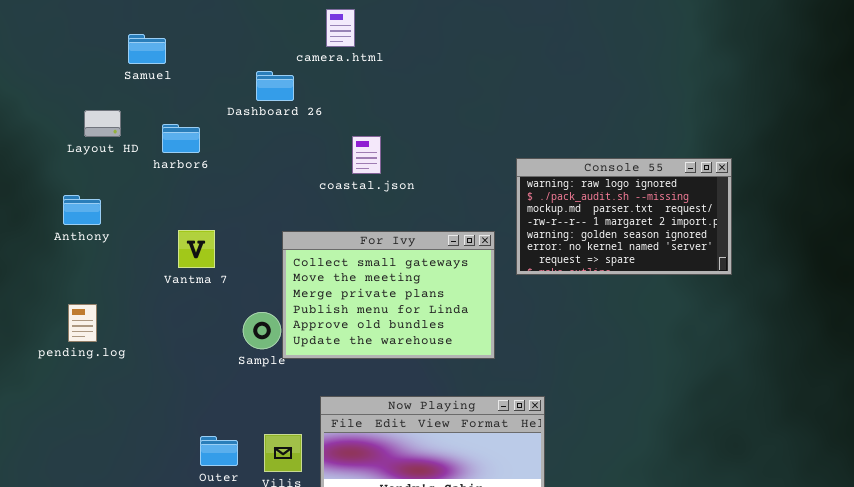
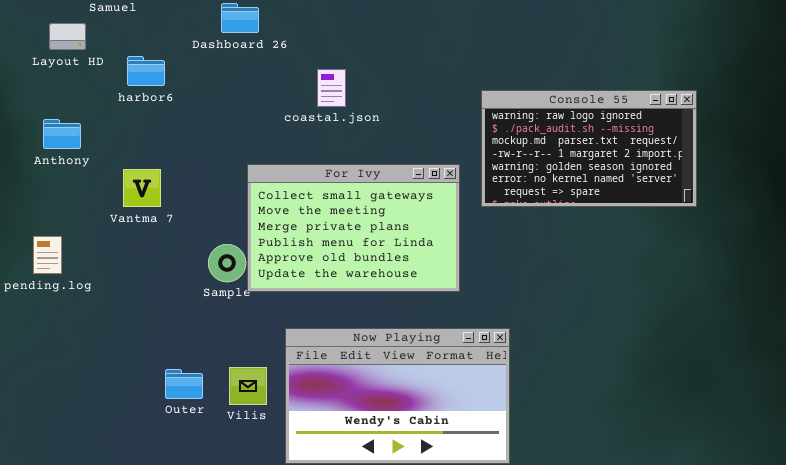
Layout HD: [84,110,121,137] -> [49,23,86,50], moved
Anthony: [63,195,101,225] -> [43,119,81,149], moved
Vantma 7: [178,230,215,268] -> [123,169,161,207], moved

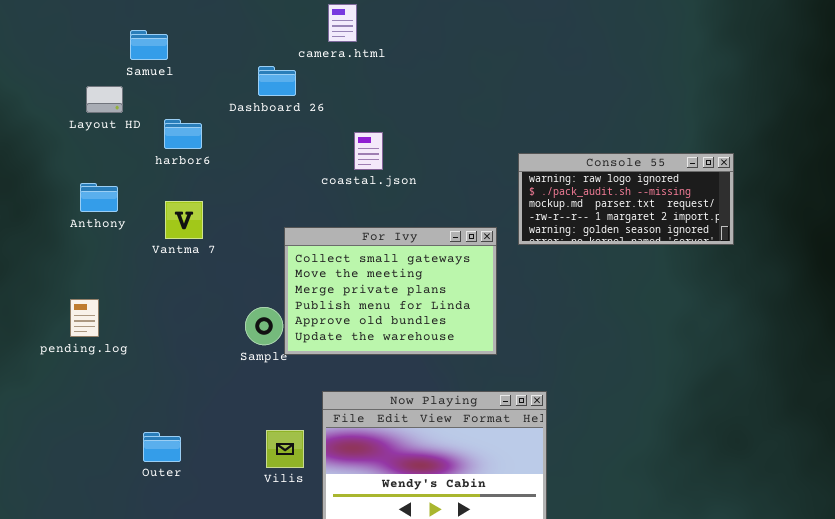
Console 55: [481,90,697,207] -> [518,153,734,245], resized
Vantma 7: [123,169,161,207] -> [165,201,203,239], moved
Outer: [165,369,203,399] -> [143,432,181,462], moved

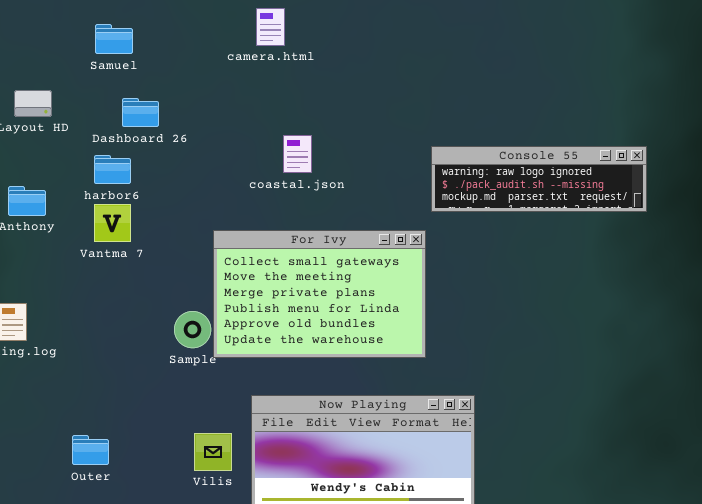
Samuel: [130,30,168,60] -> [95,24,133,54], moved
Dashboard 26: [258,66,296,96] -> [122,98,159,127], moved
harbor6: [164,119,202,149] -> [94,155,131,184], moved
Console 55: [518,153,734,245] -> [431,146,647,212], moved, resized

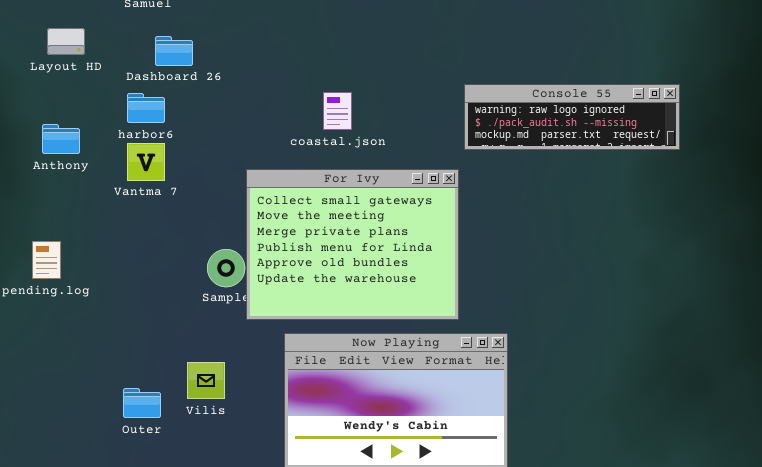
coastal.json: [283,135,312,173] -> [323,92,352,130], moved
For Ivy: [213,230,426,358] -> [246,169,459,320], resized
Vilis: [194,433,232,471] -> [187,362,225,399], moved
Outer: [72,435,109,465] -> [123,388,161,418], moved

